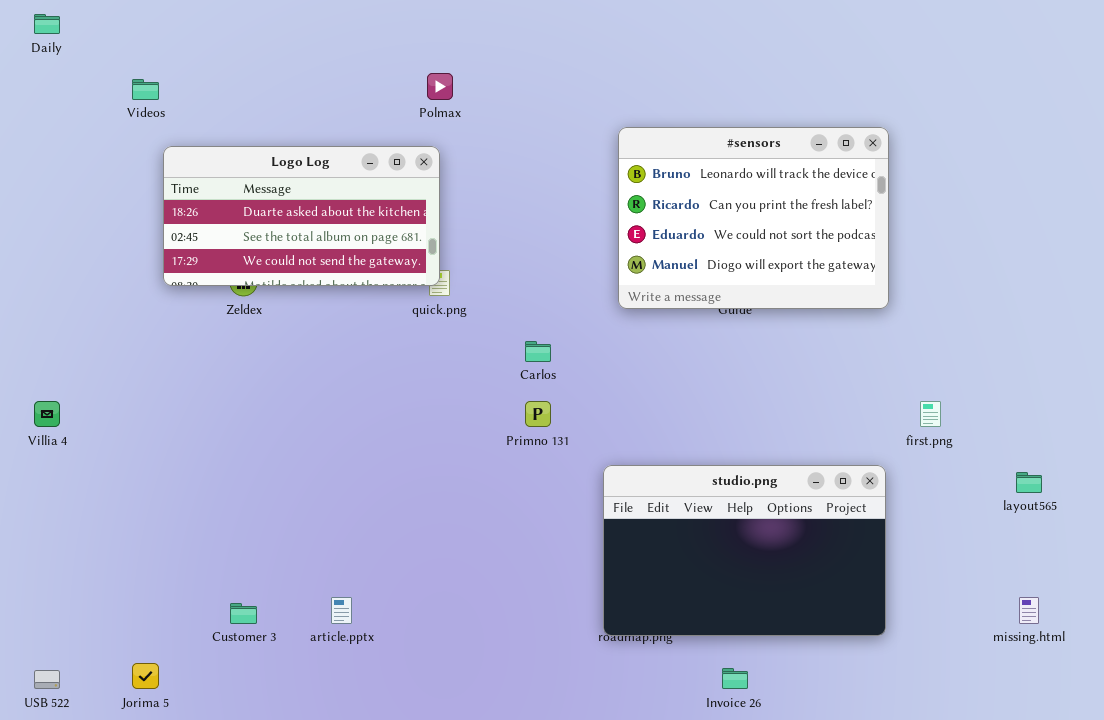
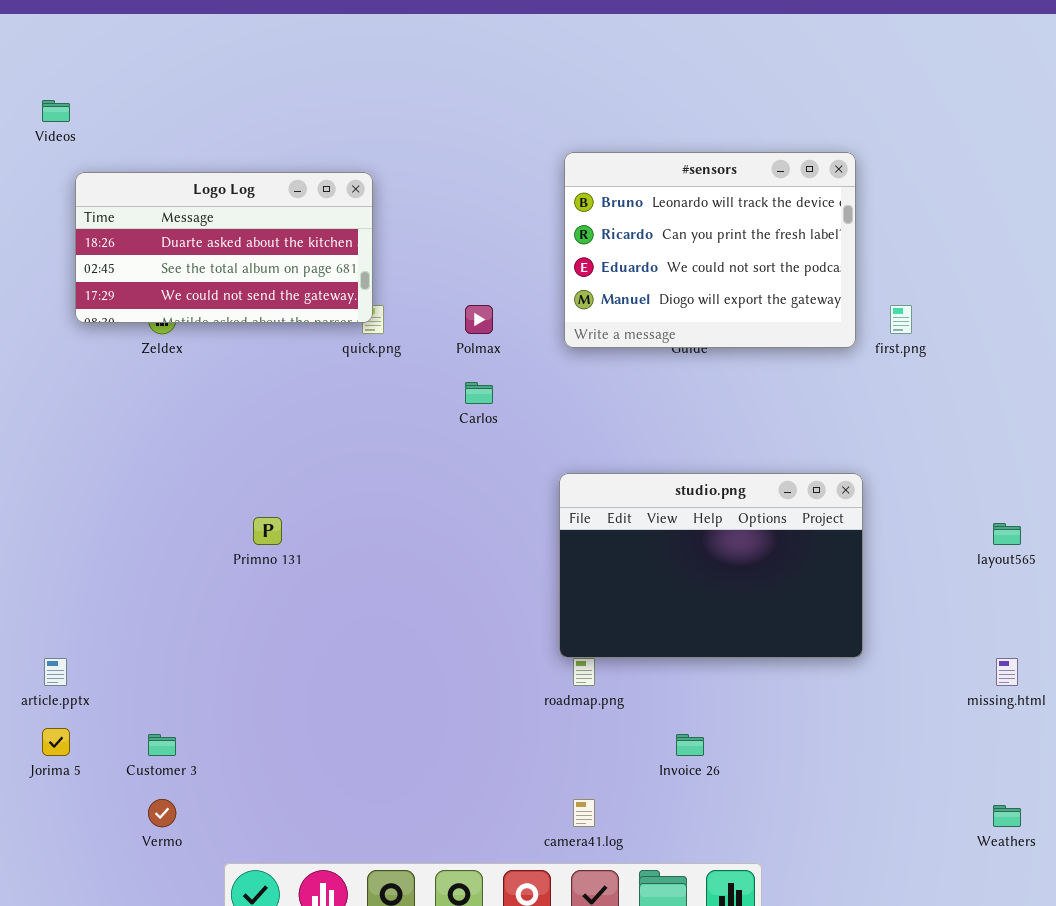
Polmax: [427,73,453,100] -> [465,305,493,334], moved
Primno 131: [525,401,551,427] -> [253,517,282,545], moved
first.png: [920,401,941,427] -> [890,305,912,334], moved
studio.png: [603,465,886,636] -> [559,473,863,658], moved
article.pptx: [331,597,352,624] -> [44,658,67,686], moved
Customer 3: [230,603,257,624] -> [148,734,176,756], moved

